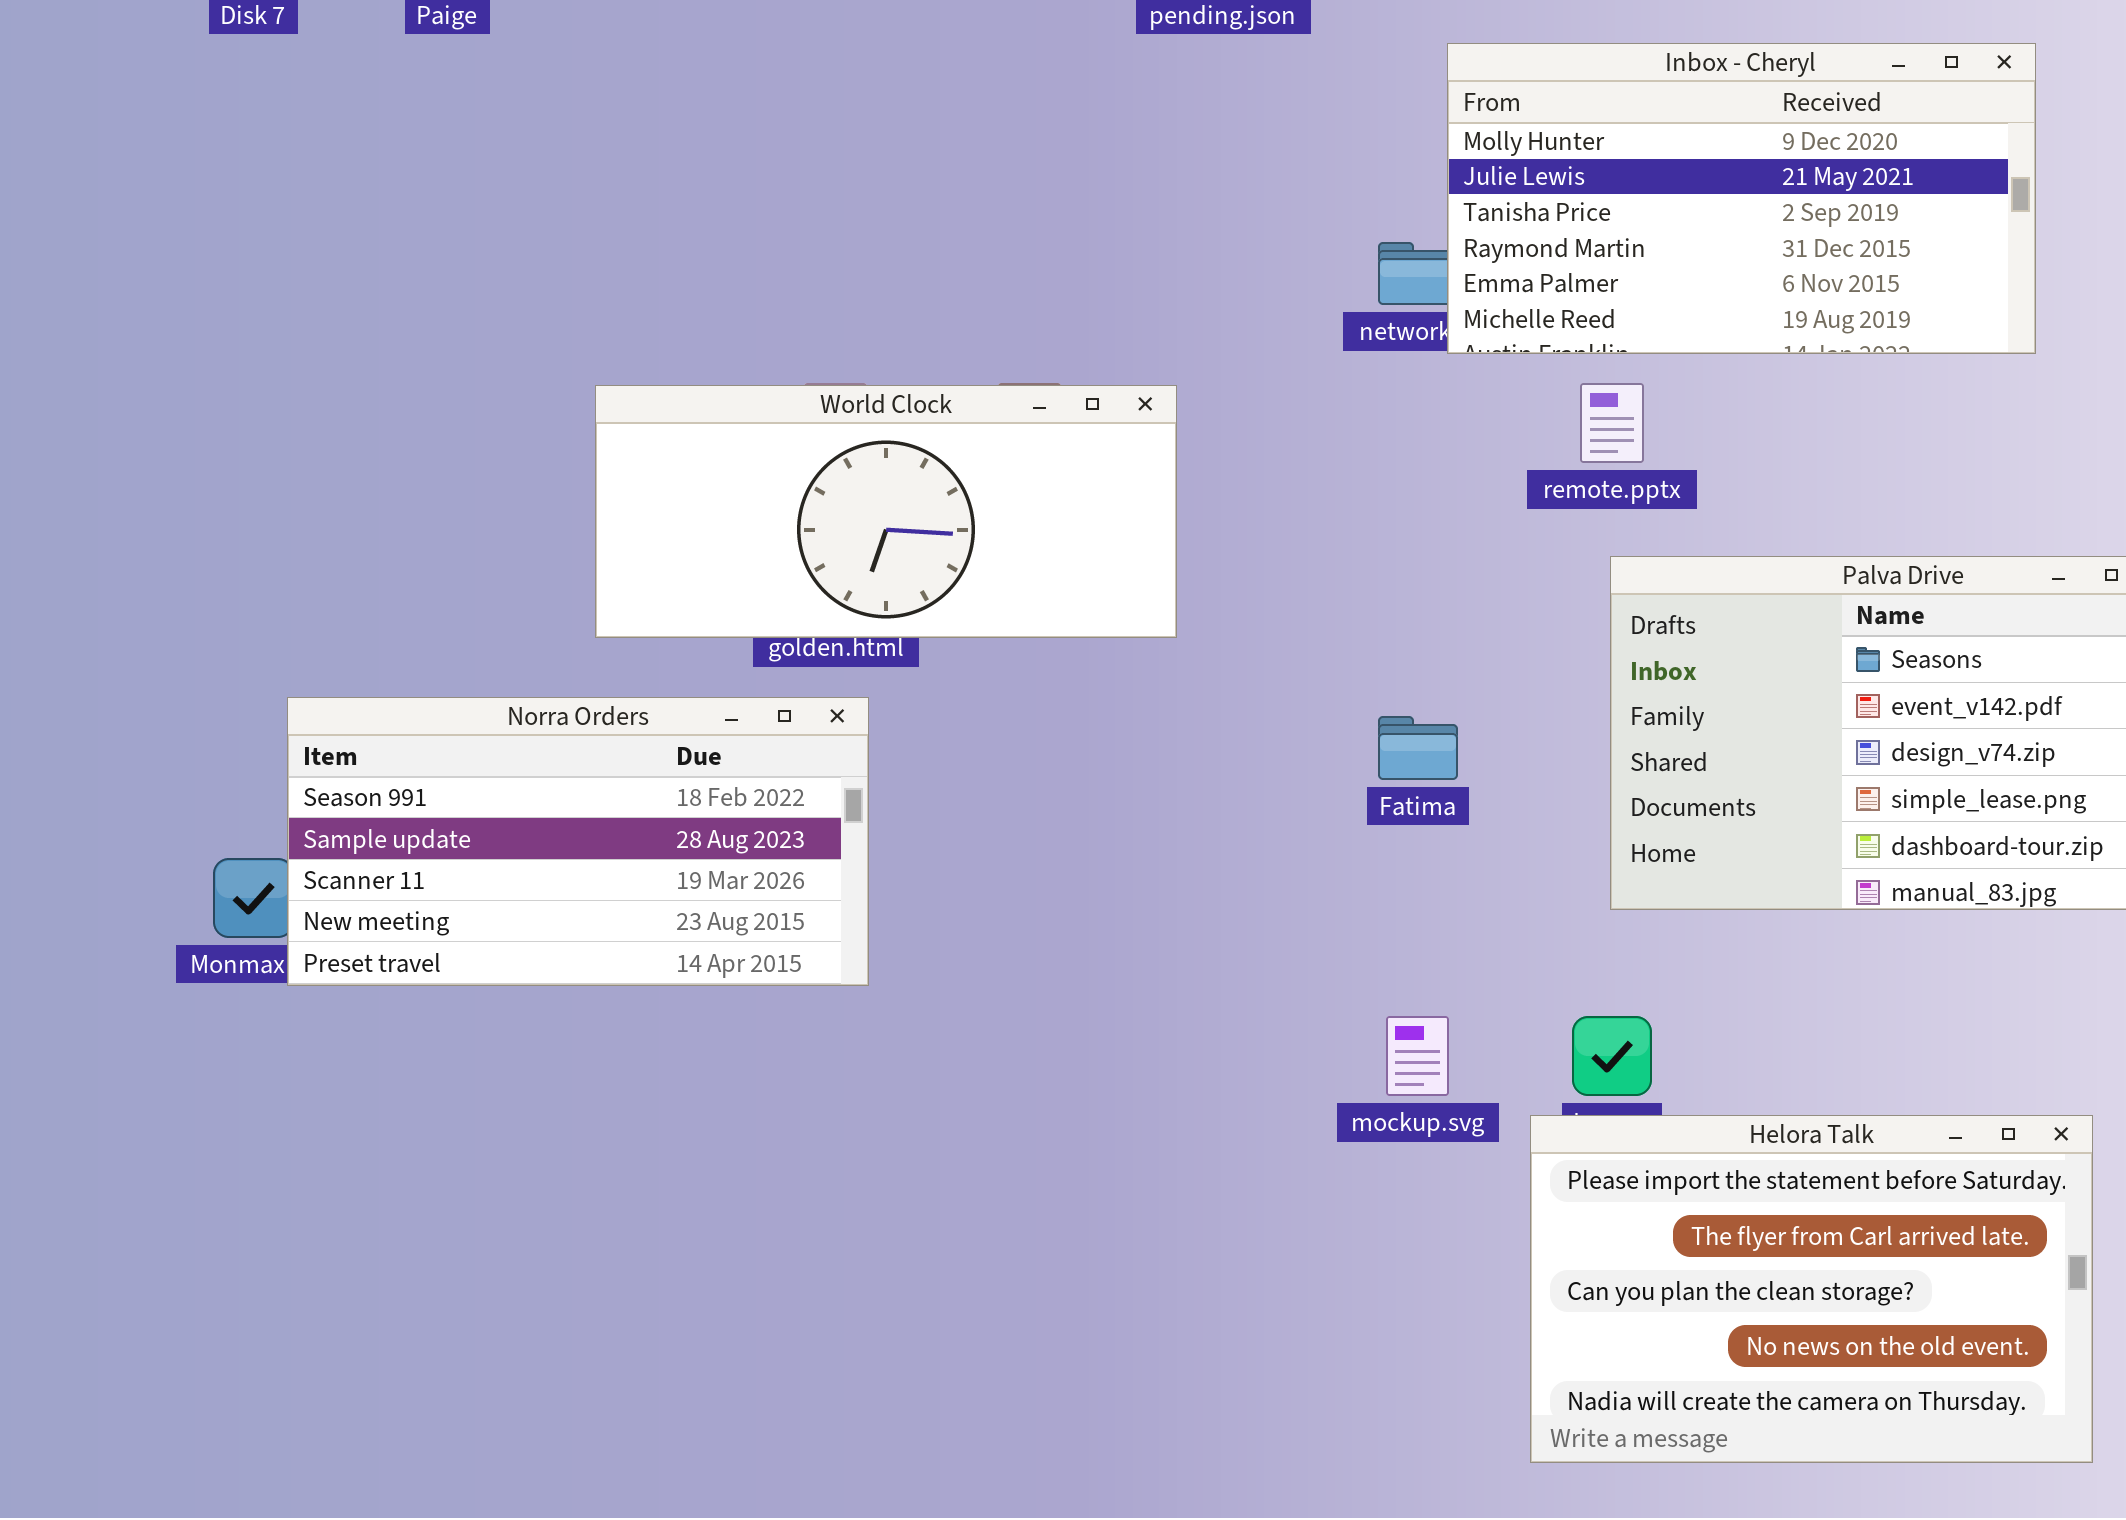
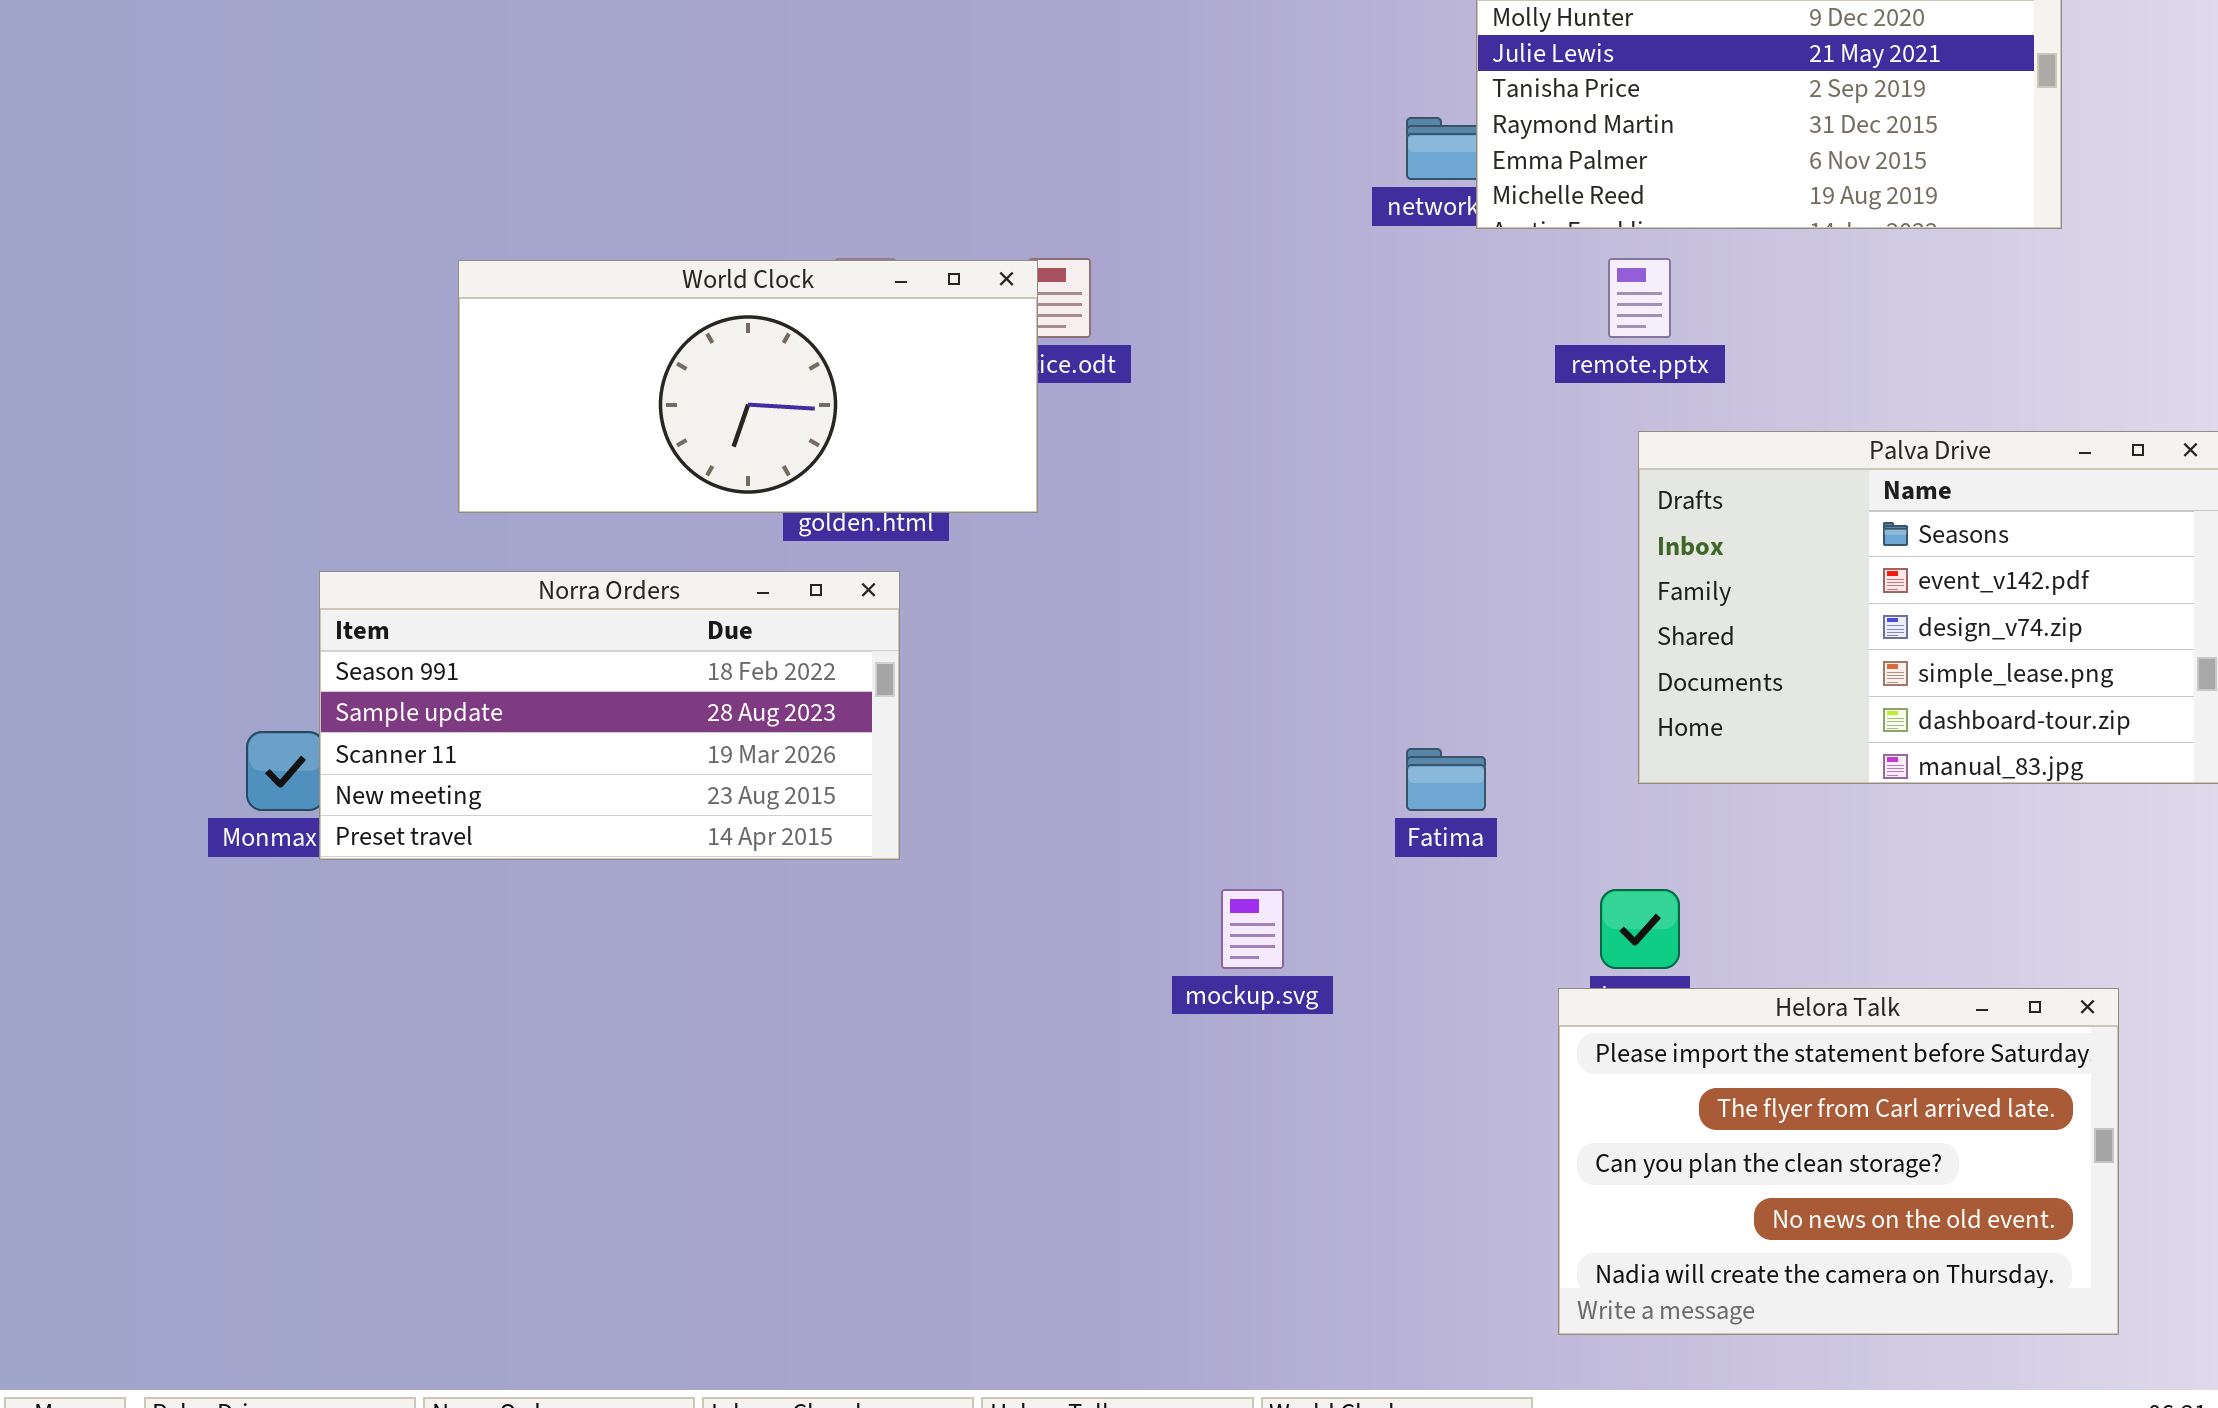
World Clock: [595,385,1177,638] -> [458,260,1038,513], moved
Fatima: [1378,716,1458,780] -> [1406,748,1486,811], moved
mockup.svg: [1386,1016,1449,1096] -> [1221,889,1284,969], moved

